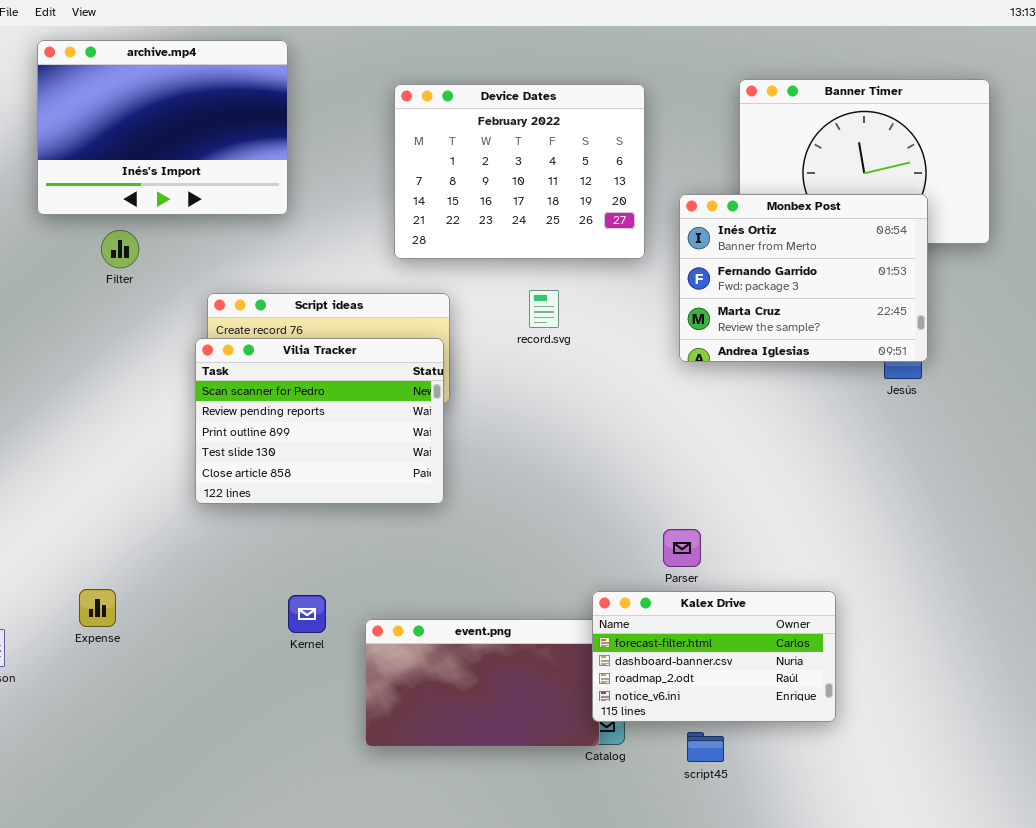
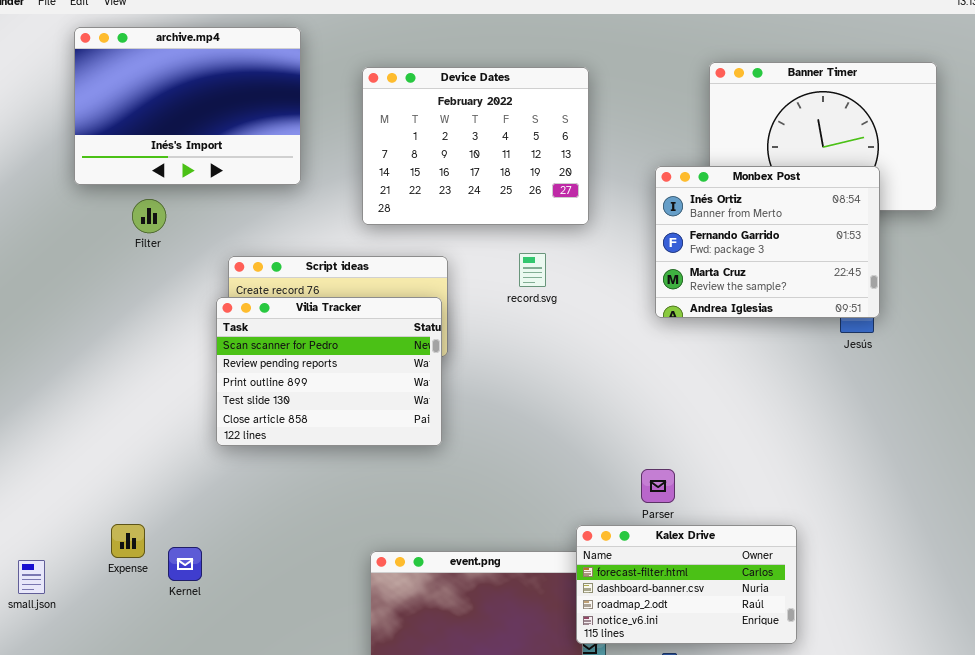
Device Dates: [394,84,645,259] -> [362,67,589,225], moved
Kernel: [288,595,326,633] -> [168,547,202,581], moved

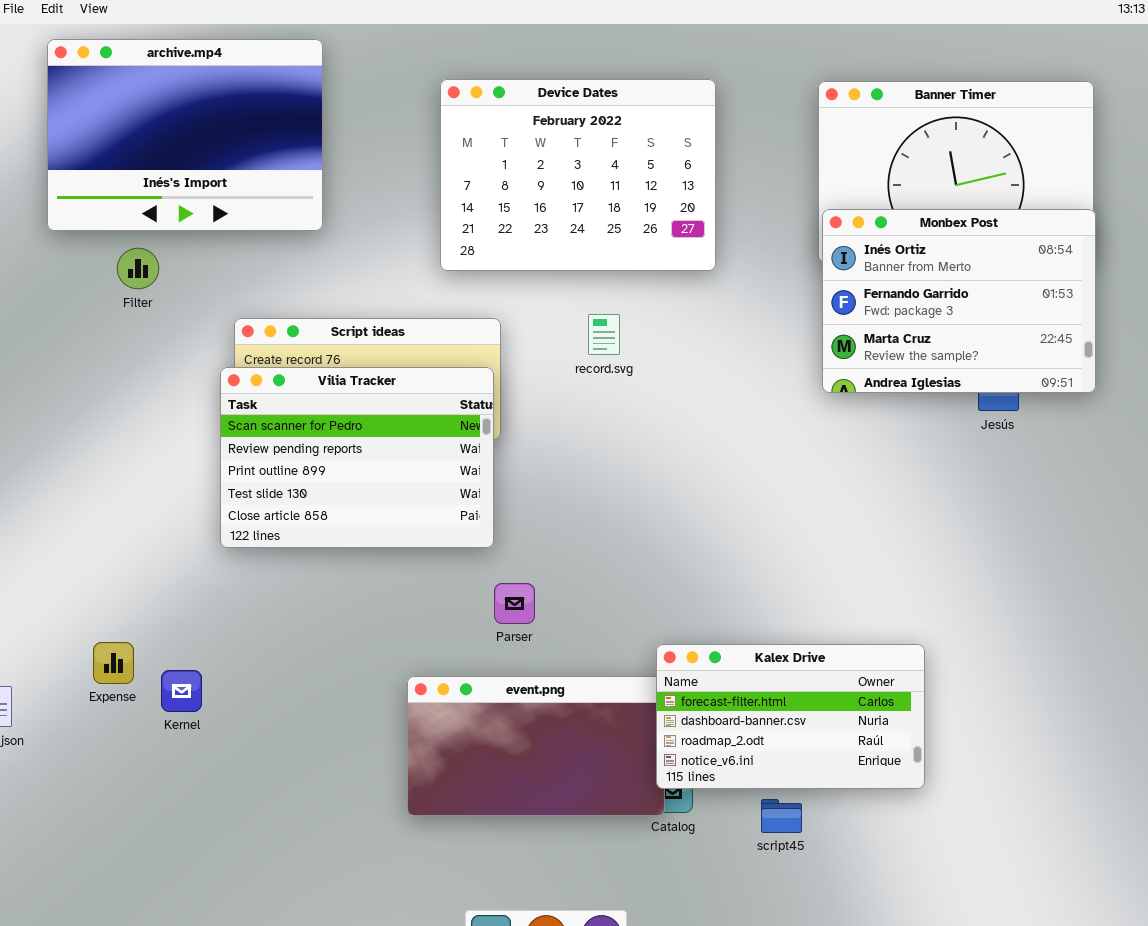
Device Dates: [362,67,589,225] -> [440,79,716,271], moved
Monbex Post: [655,166,880,318] -> [822,209,1096,393], moved
Parser: [641,469,675,503] -> [494,583,535,624], moved

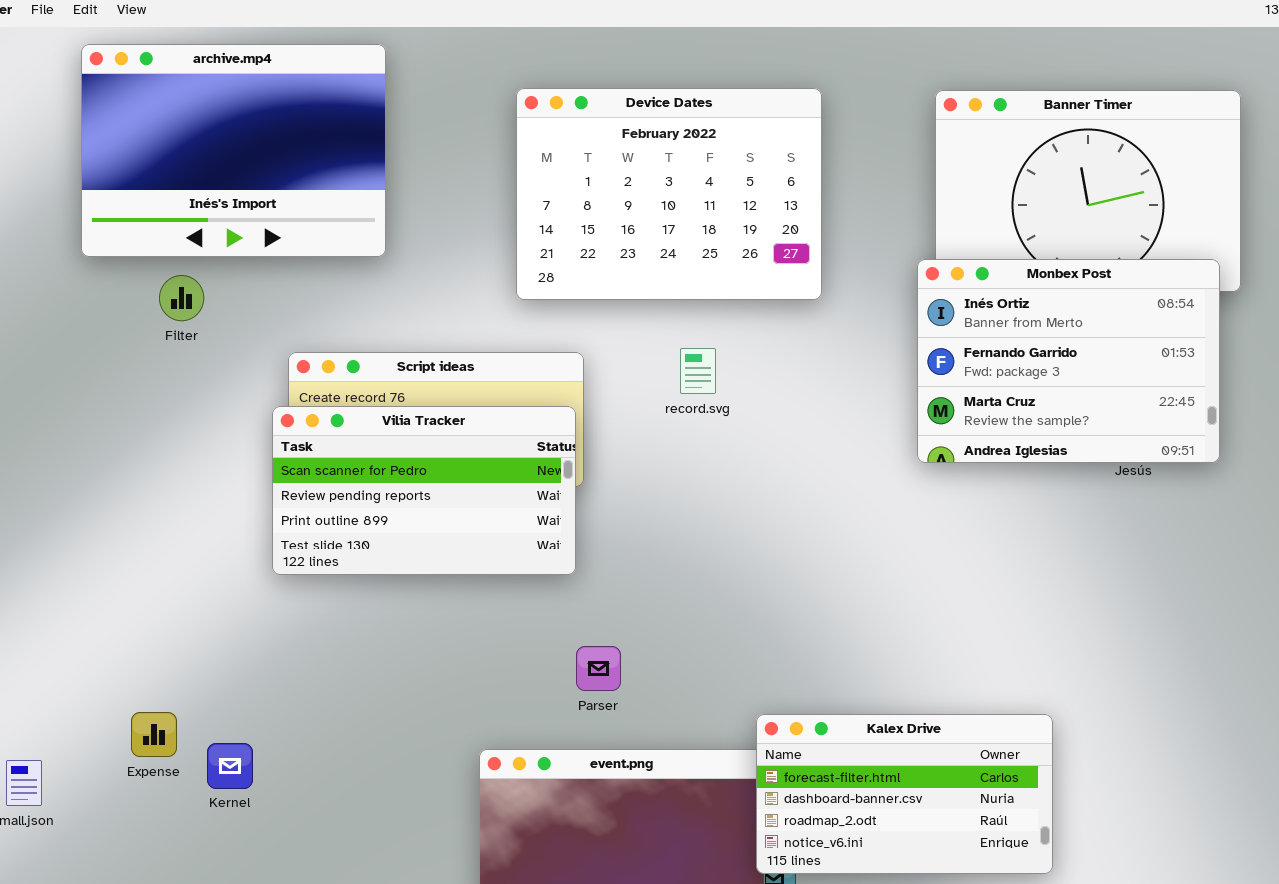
Monbex Post: [822,209,1096,393] -> [917,259,1220,463], moved
Vilia Tracker: [220,367,494,548] -> [272,406,576,575], resized

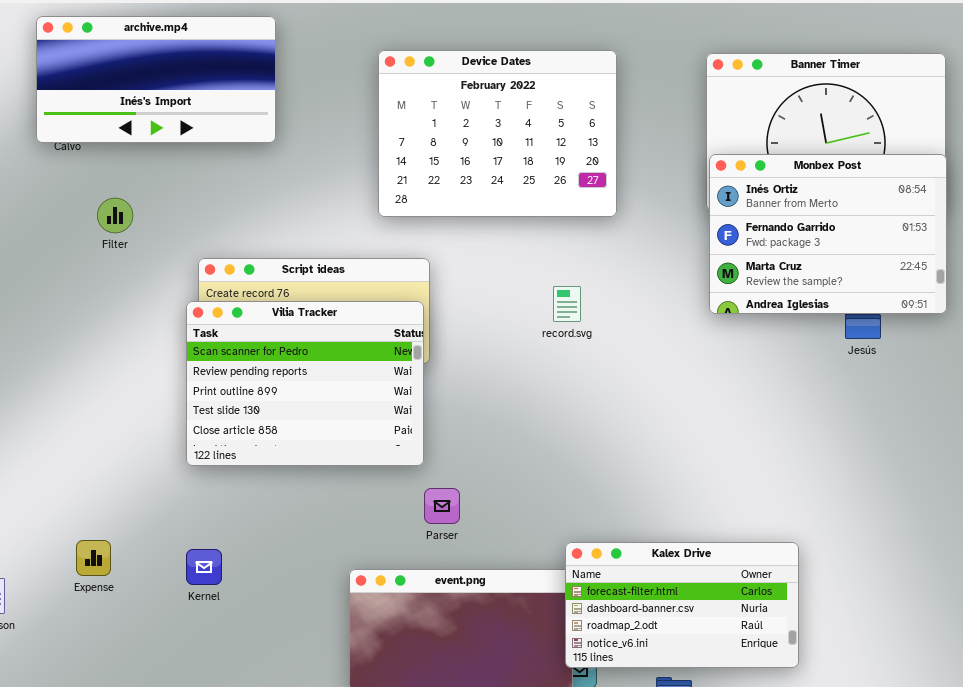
archive.mp4: [81,44,386,257] -> [36,16,276,143], resized
Monbex Post: [917,259,1220,463] -> [709,154,947,314], moved
record.svg: [680,348,716,394] -> [553,286,581,322], moved
Vilia Tracker: [272,406,576,575] -> [186,301,424,466], resized
Kernel: [207,743,253,789] -> [186,549,222,585], moved

